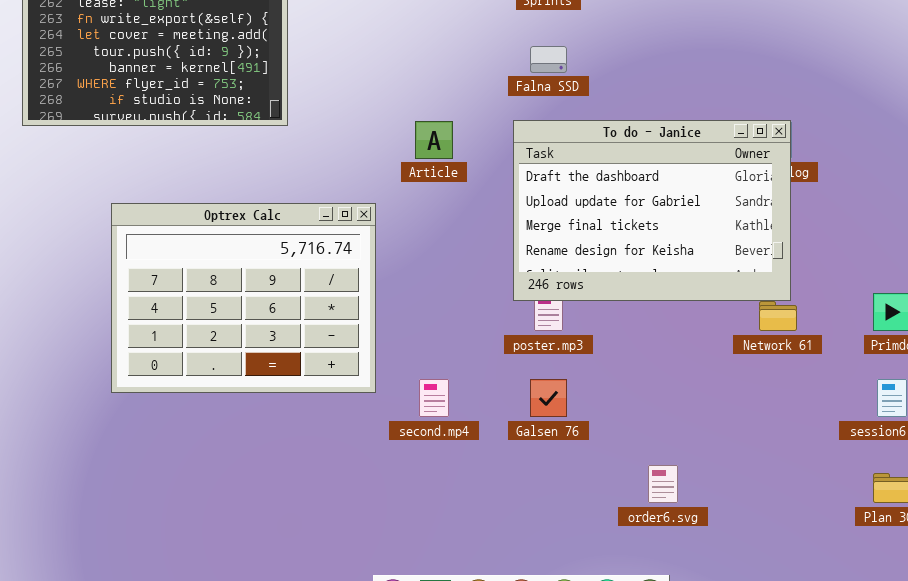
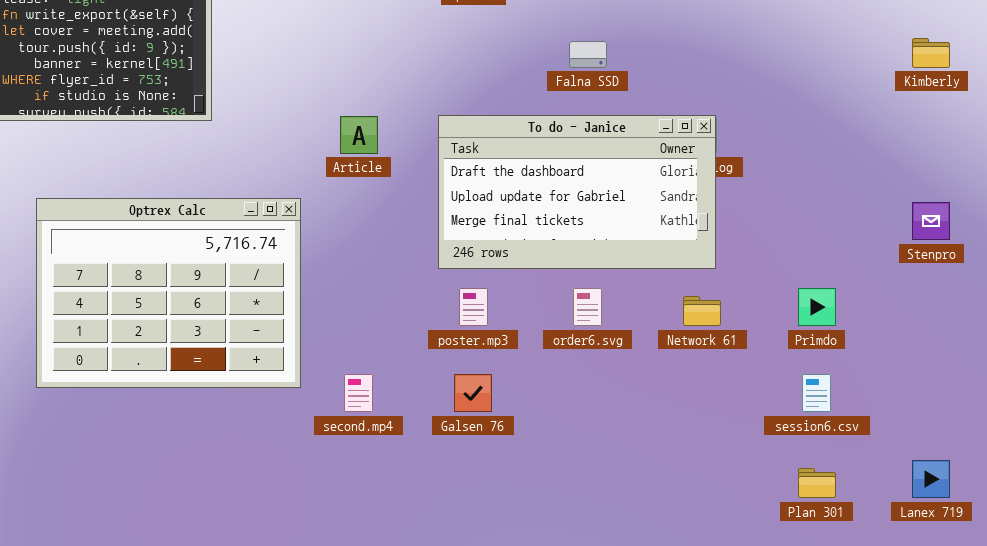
Falna SSD: [530,46,567,73] -> [569,41,607,68], moved
To do - Janice: [513,120,791,301] -> [438,115,716,269], resized
order6.svg: [648,465,678,503] -> [573,288,602,326], moved

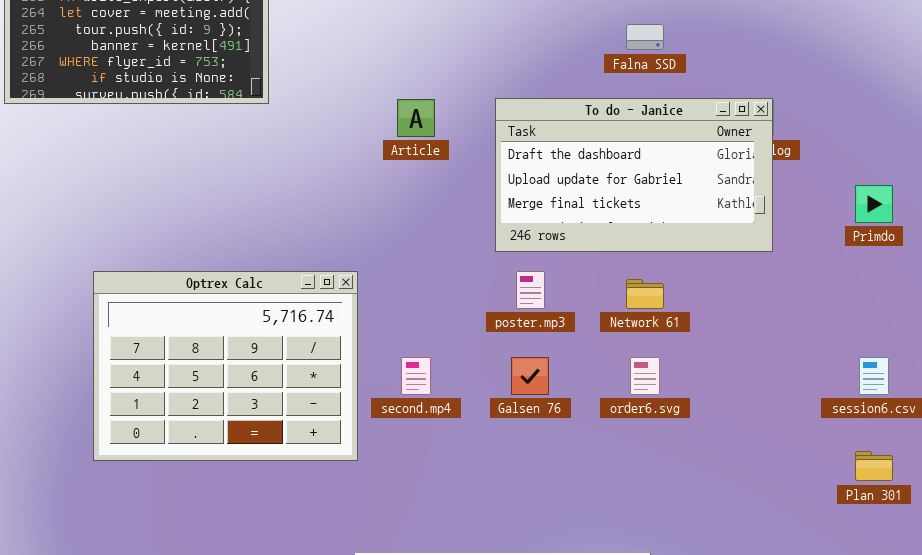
Optrex Calc: [36,198,301,388] -> [93,271,358,461], moved
order6.svg: [573,288,602,326] -> [630,357,660,395], moved
Primdo: [798,288,836,326] -> [855,185,893,223], moved
Network 61: [683,296,721,326] -> [626,279,664,309], moved

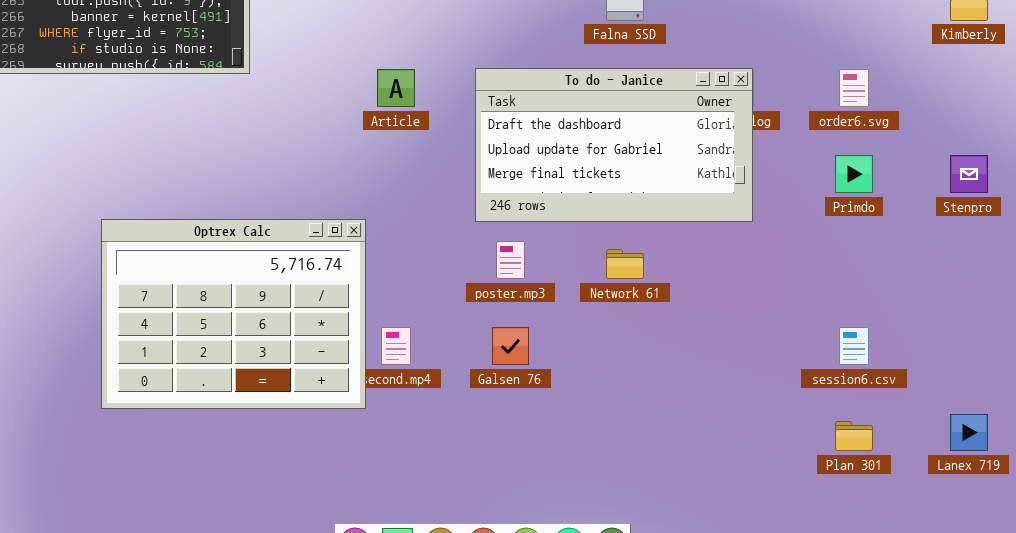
Optrex Calc: [93,271,358,461] -> [101,219,366,409], moved
order6.svg: [630,357,660,395] -> [839,69,869,107], moved

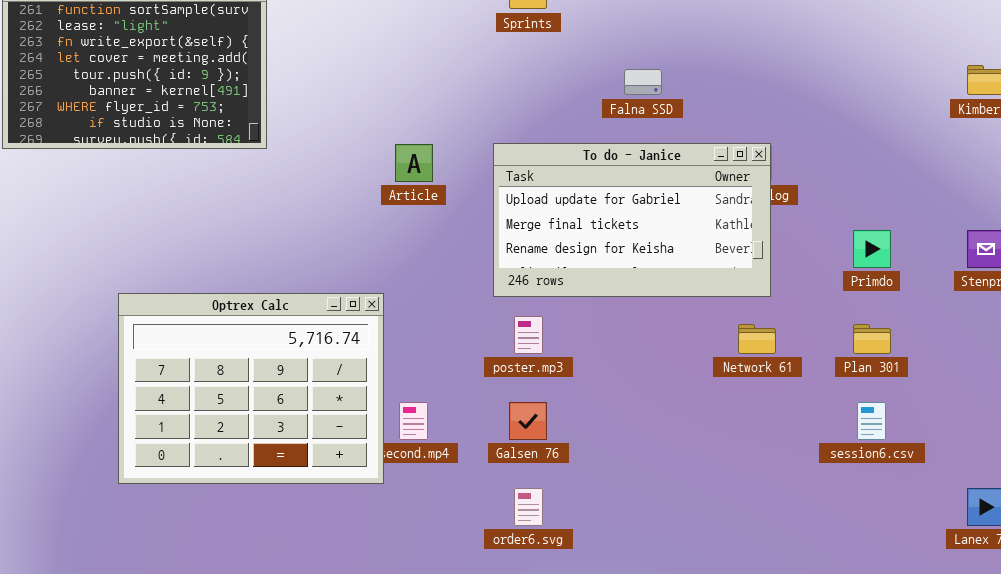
To do - Janice: [475,68,753,222] -> [493,143,771,297], scrolled down 1 row
order6.svg: [839,69,869,107] -> [514,488,543,526], moved
Network 61: [606,249,644,279] -> [738,324,776,354], moved
Plan 301: [835,421,873,451] -> [853,324,891,354], moved

